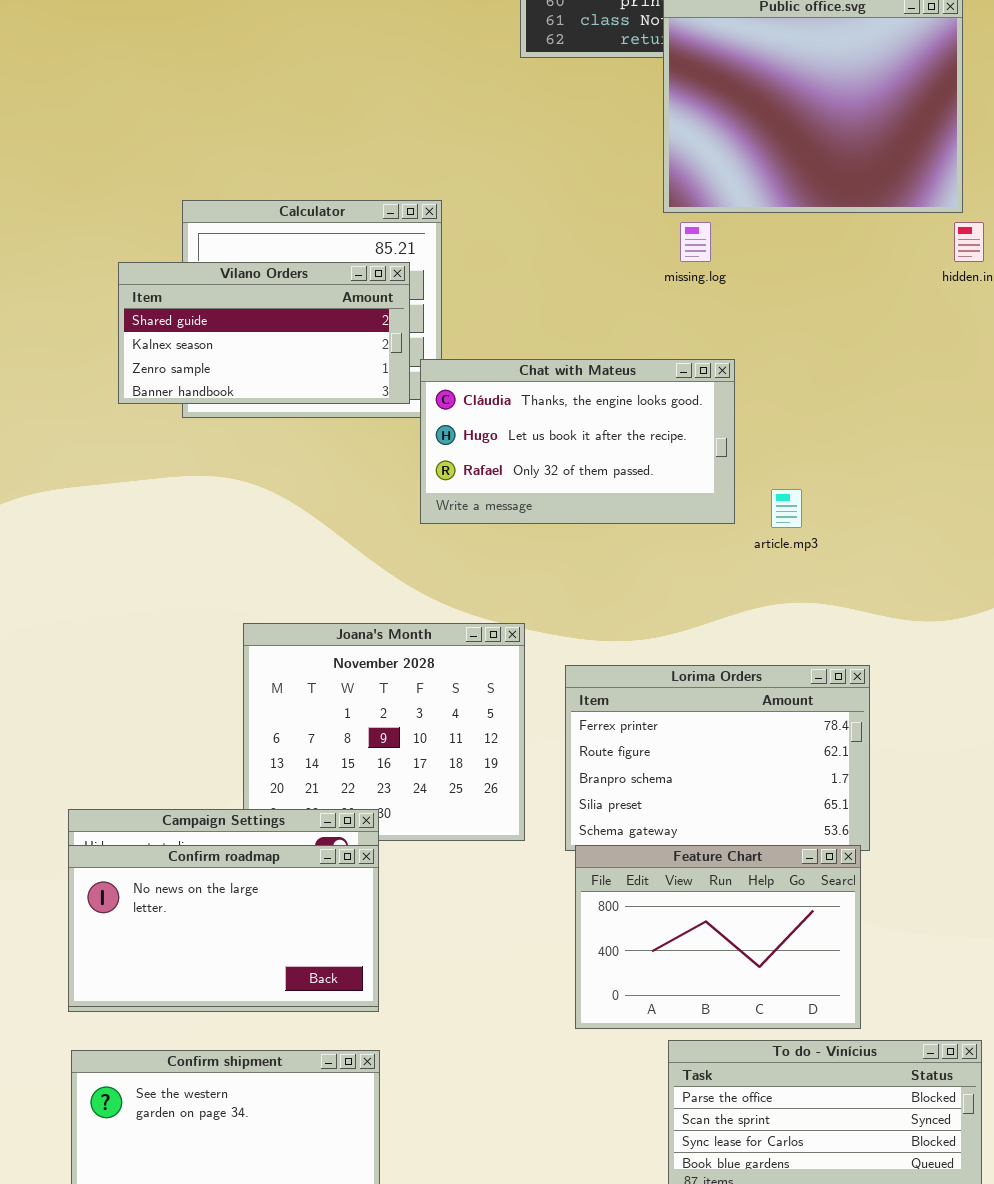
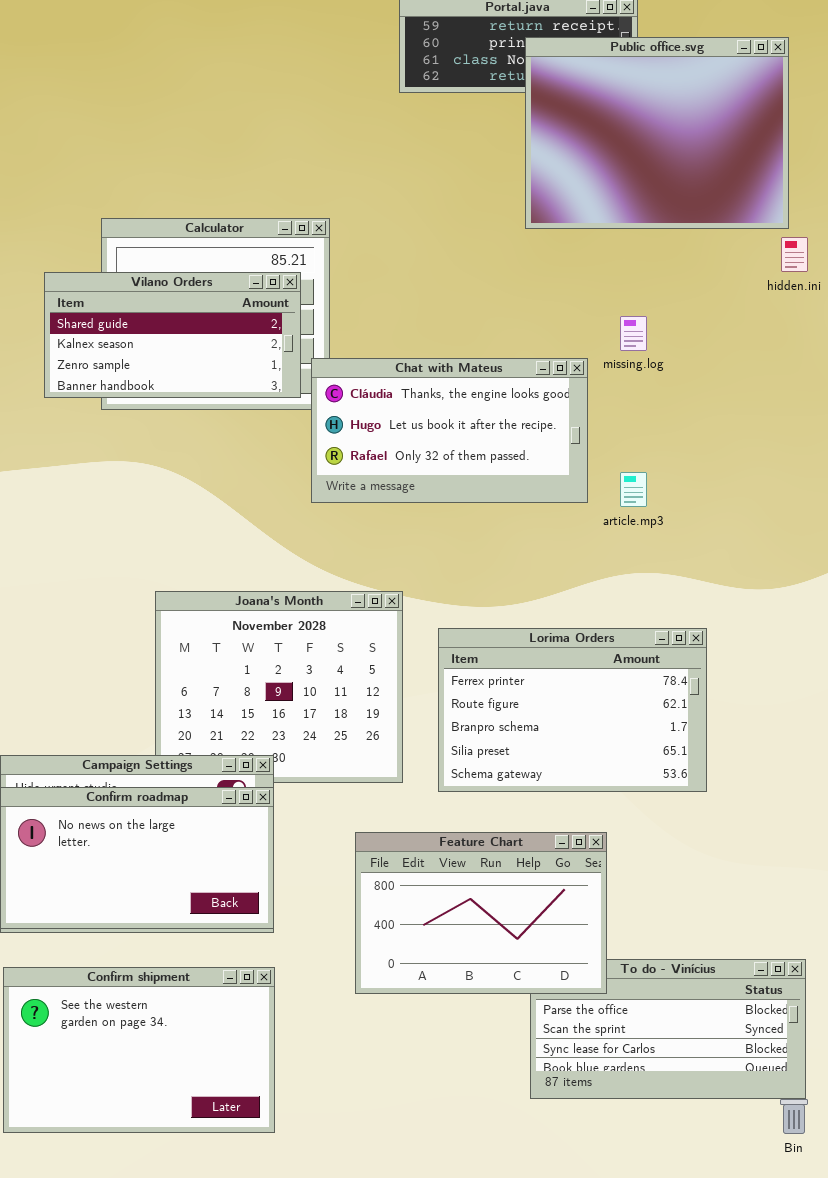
missing.log: [680,222,711,262] -> [620,316,647,351], moved
Feature Chart: [575,845,861,1029] -> [355,832,607,994], moved

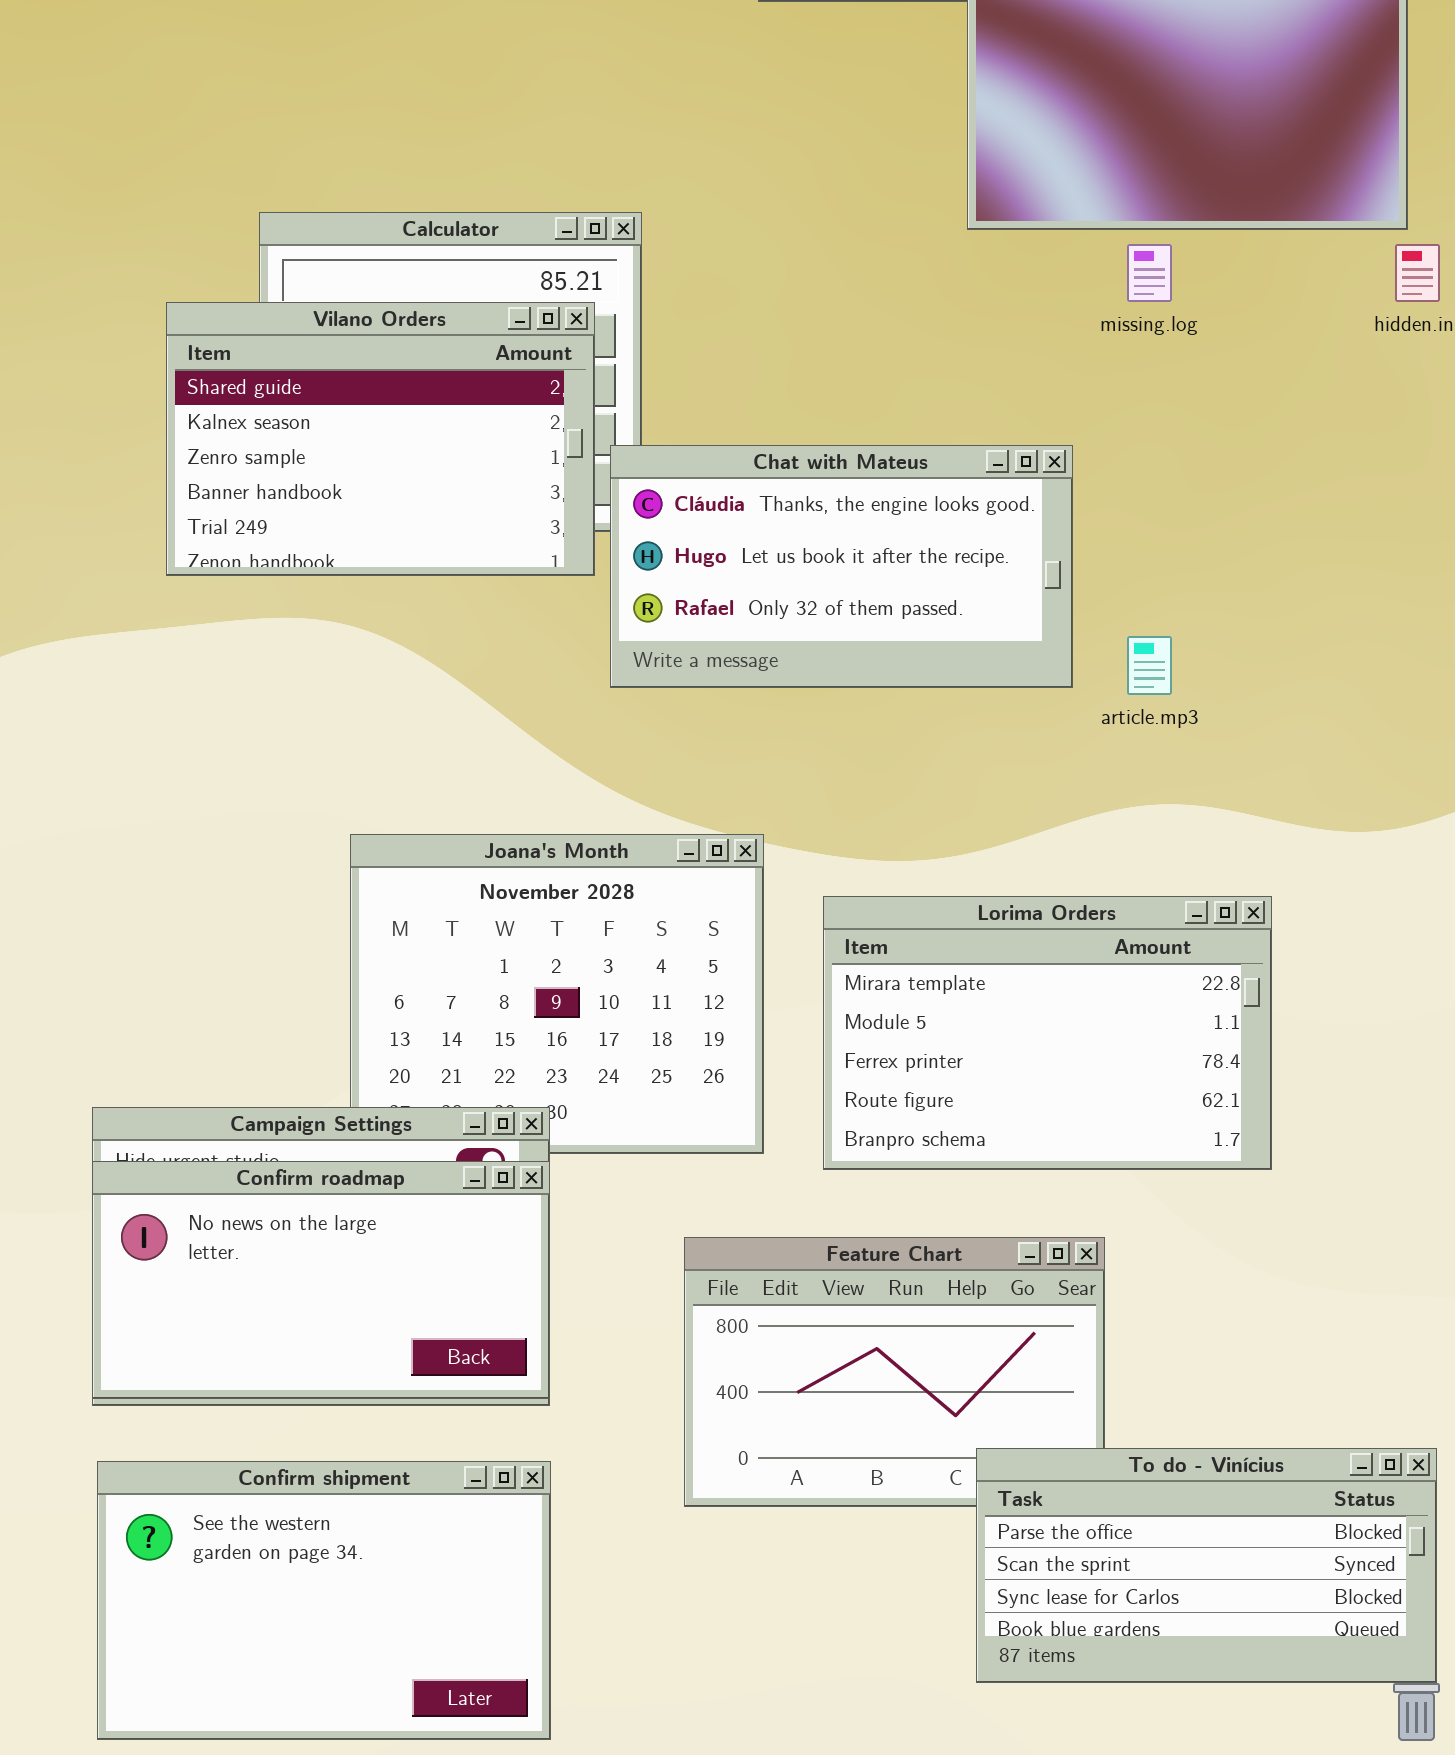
Vilano Orders: [44,272,301,398] -> [166,302,595,576], resized
missing.log: [620,316,647,351] -> [1127,244,1172,302], moved
Lorima Orders: [438,628,707,792] -> [823,896,1272,1170], scrolled up 2 rows
To do - Vinícius: [530,959,806,1099] -> [976,1448,1437,1683], raised

